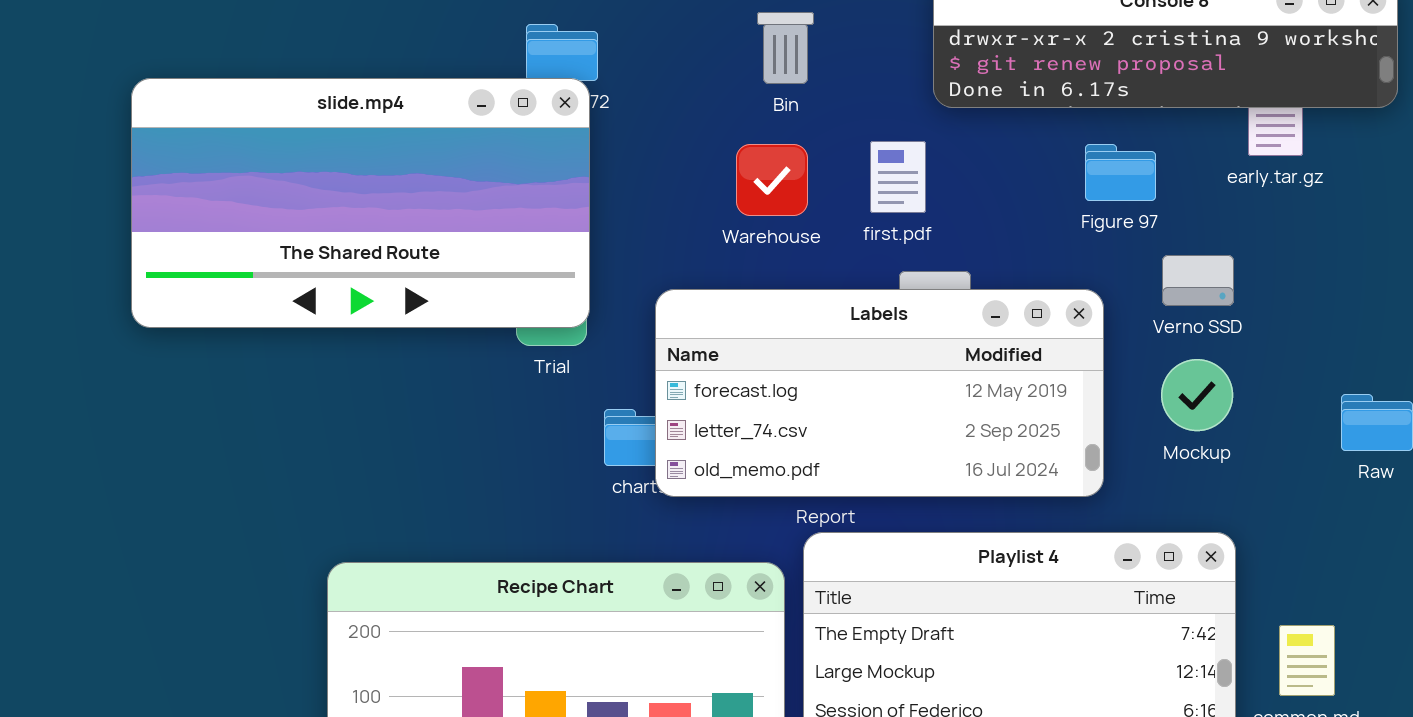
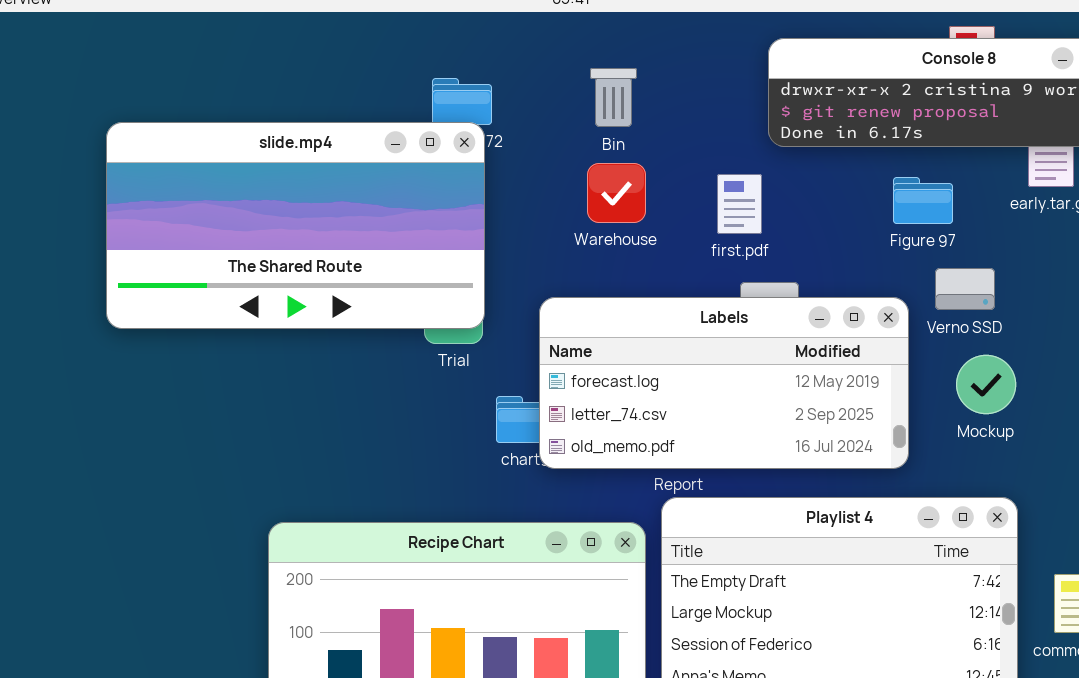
Bin: [757,12,814,84] -> [590,68,637,127], moved
Warehouse: [736,144,808,216] -> [587,163,646,223], moved
Verno SSD: [1162,255,1234,306] -> [935,268,995,310], moved

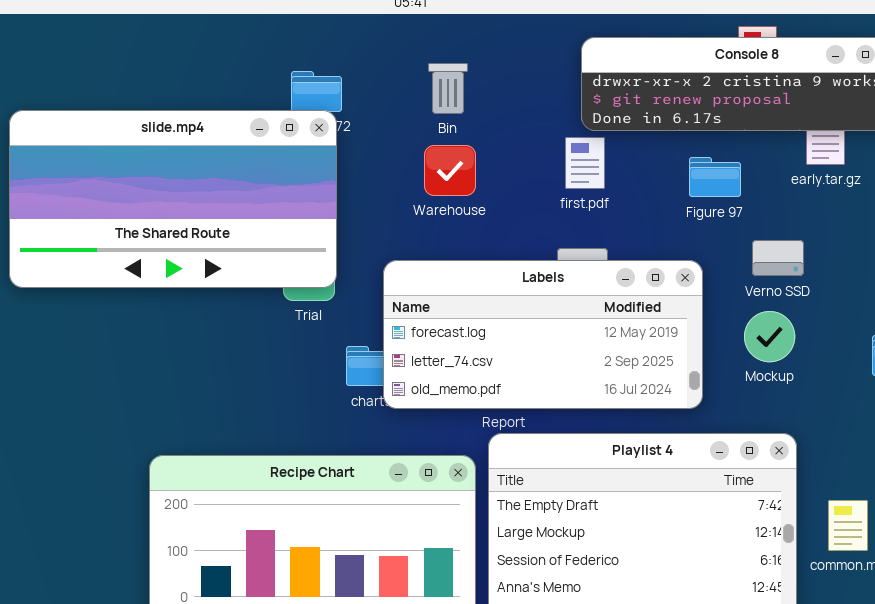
first.pdf: [717,174,762,234] -> [565,137,605,189], moved
Verno SSD: [935,268,995,310] -> [752,240,804,276], moved

